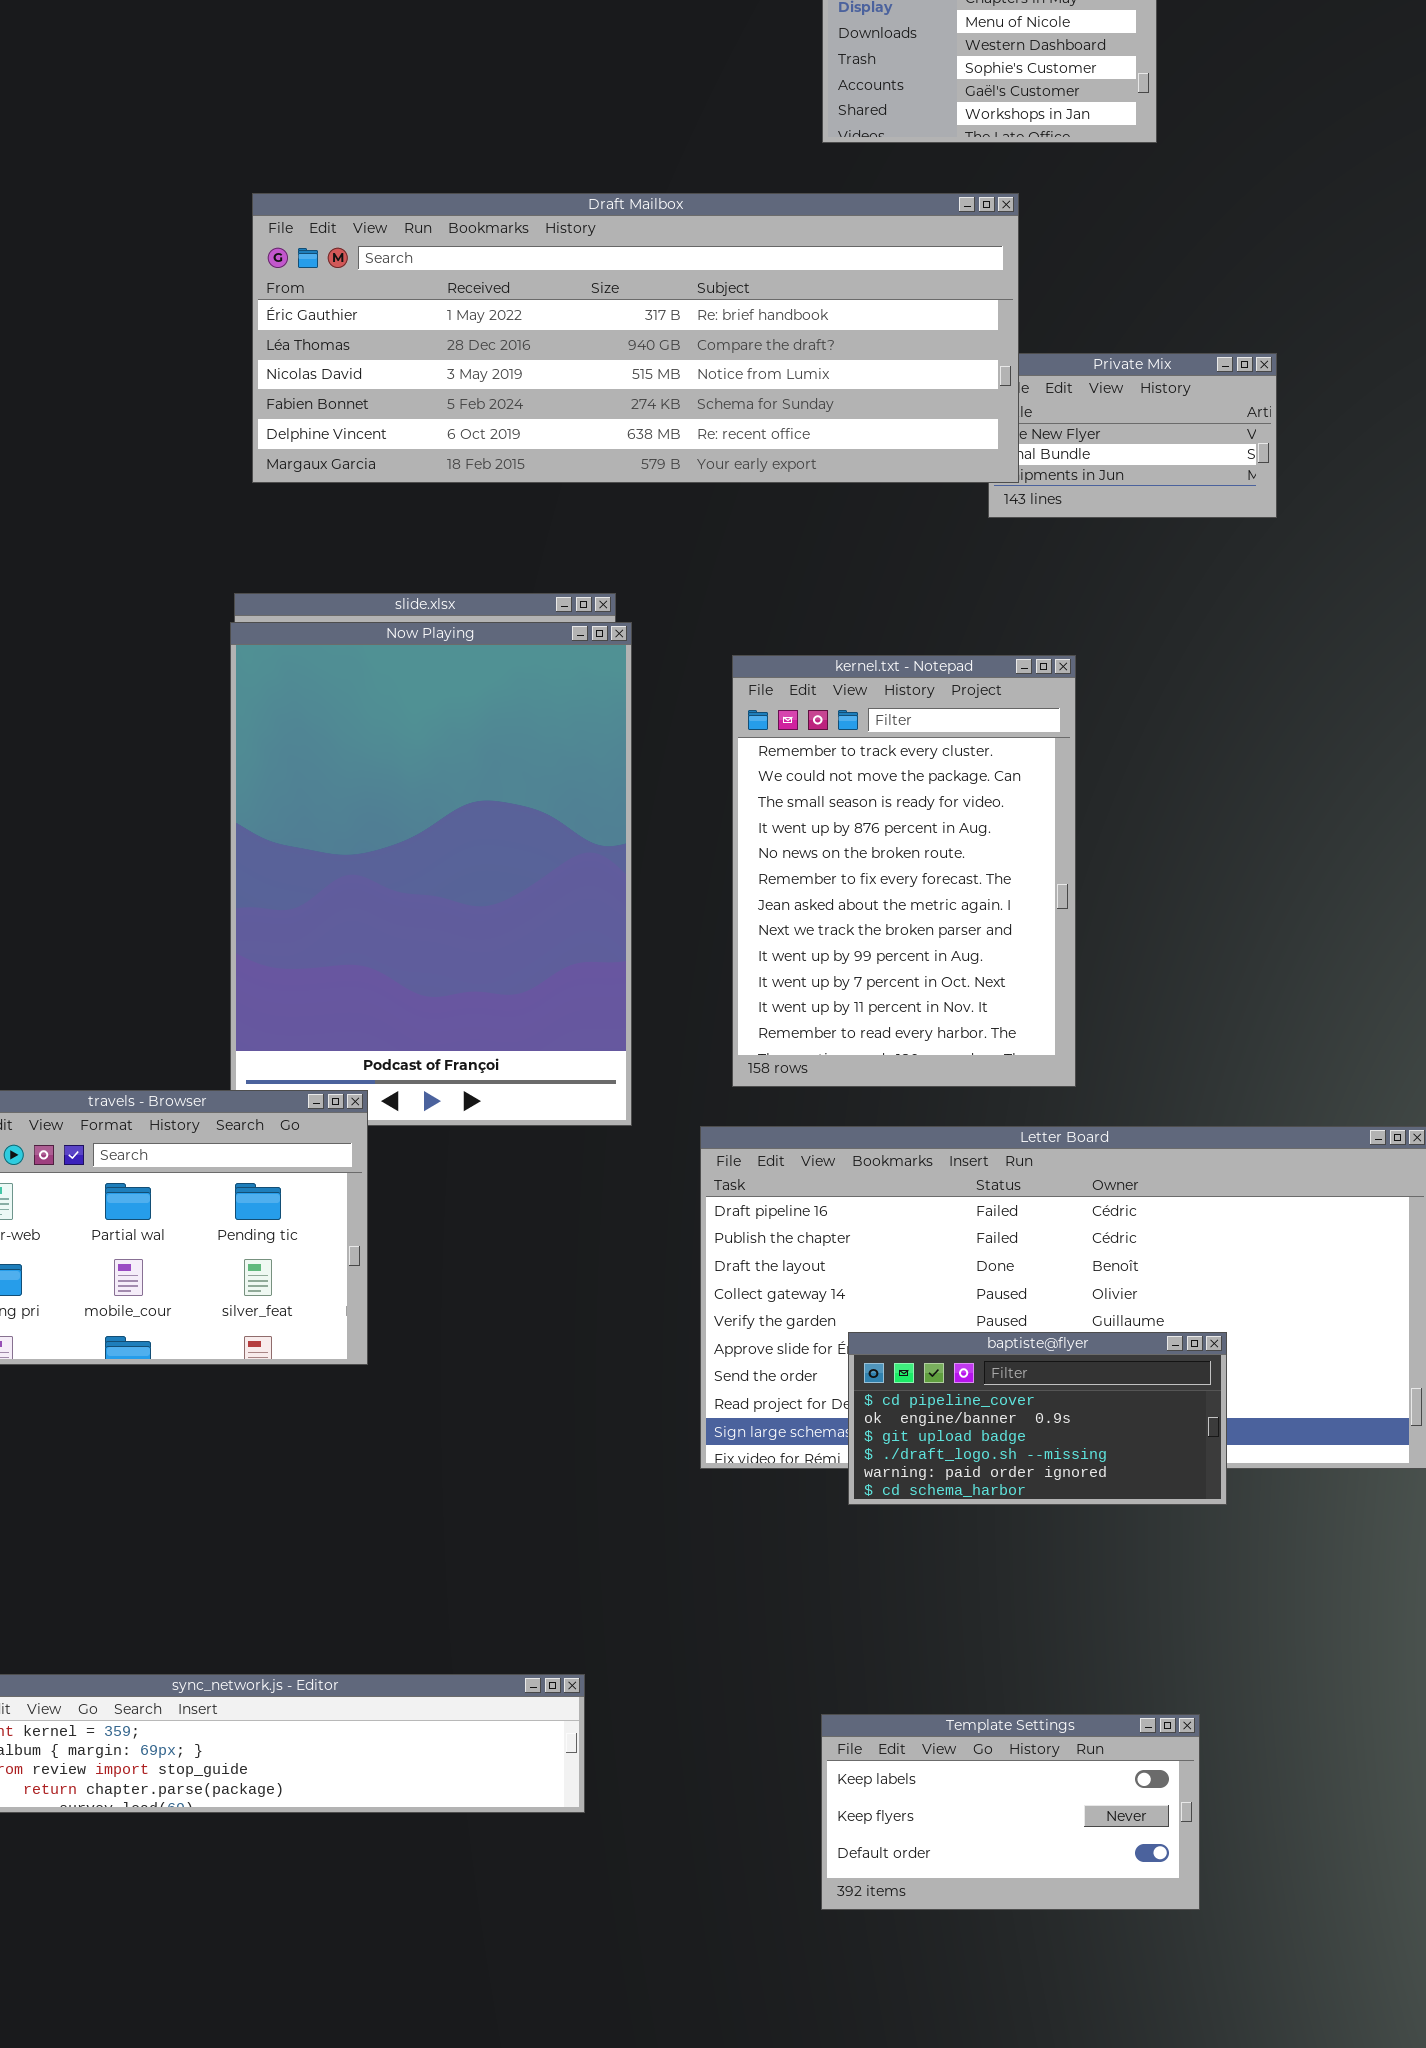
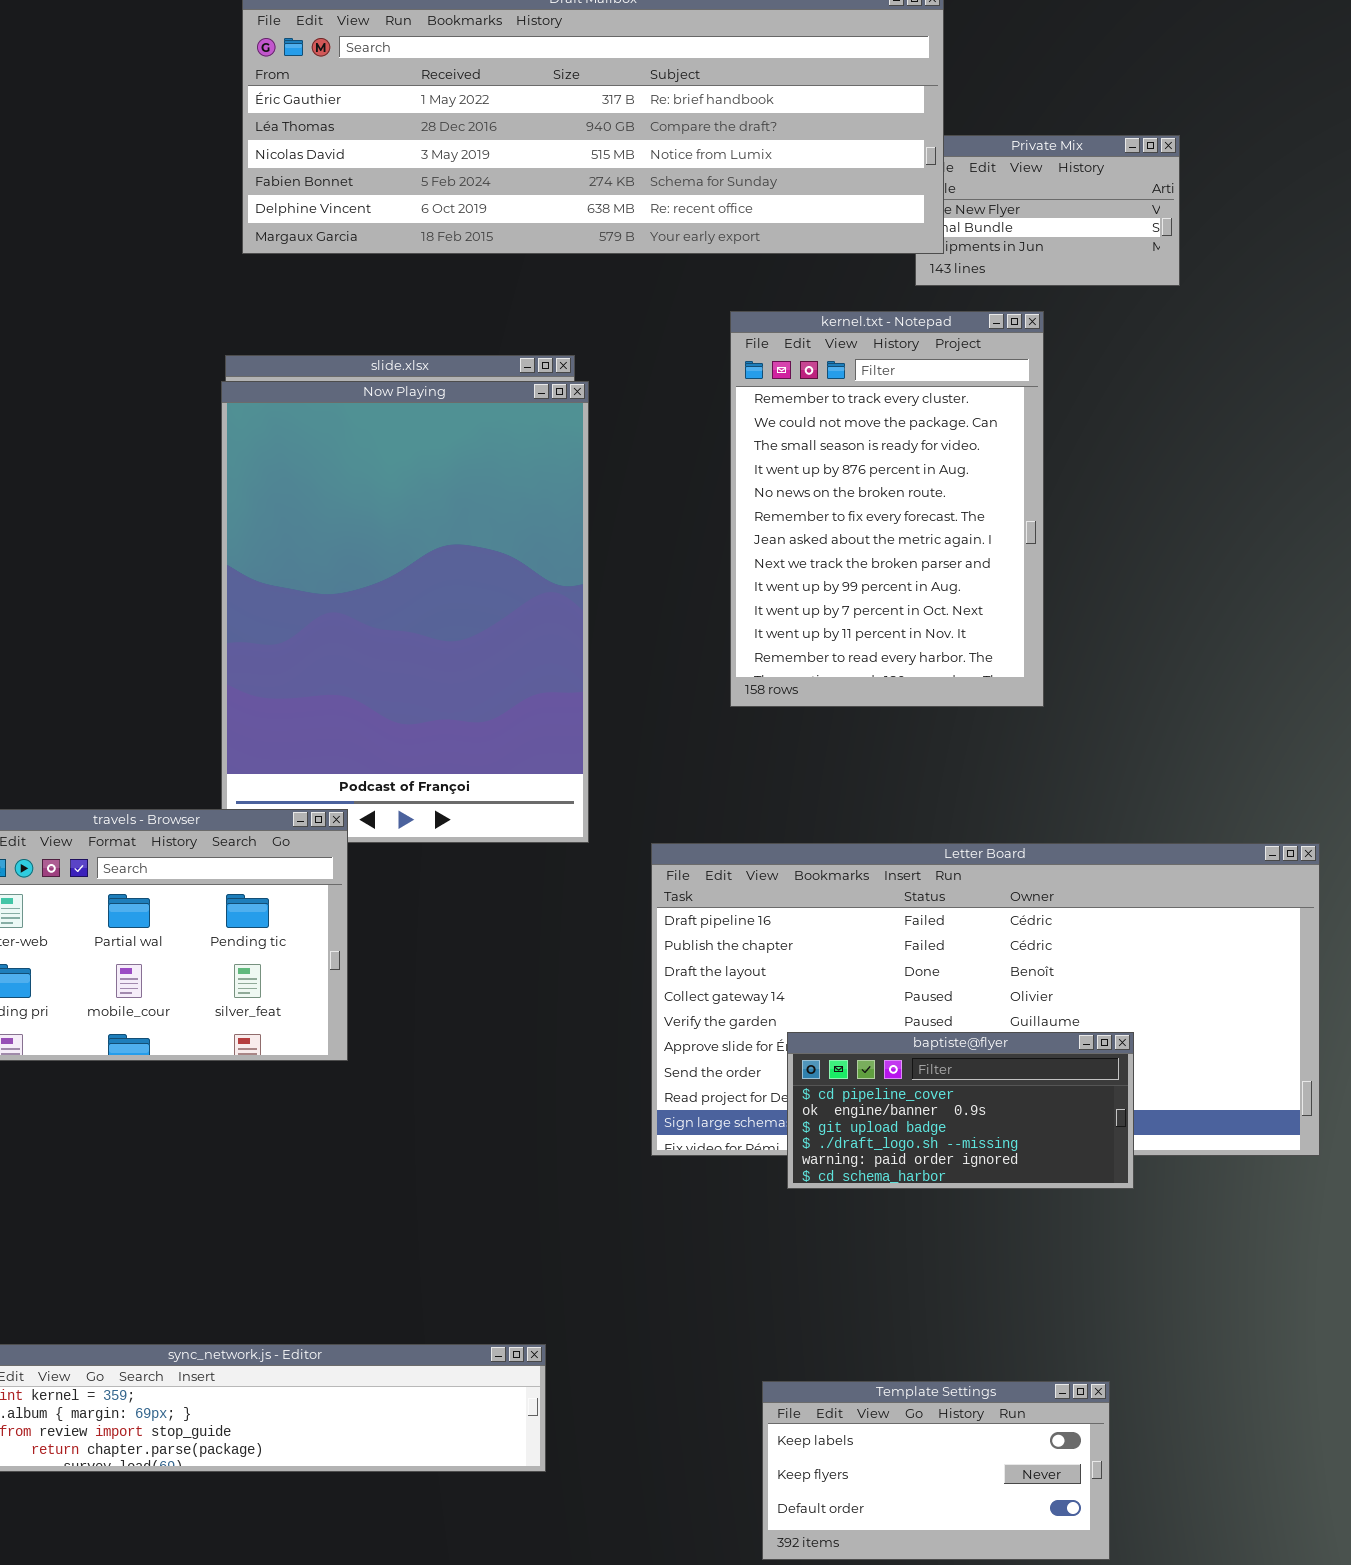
kernel.txt - Notepad: [732,655,1076,1087] -> [730,311,1044,707], moved

